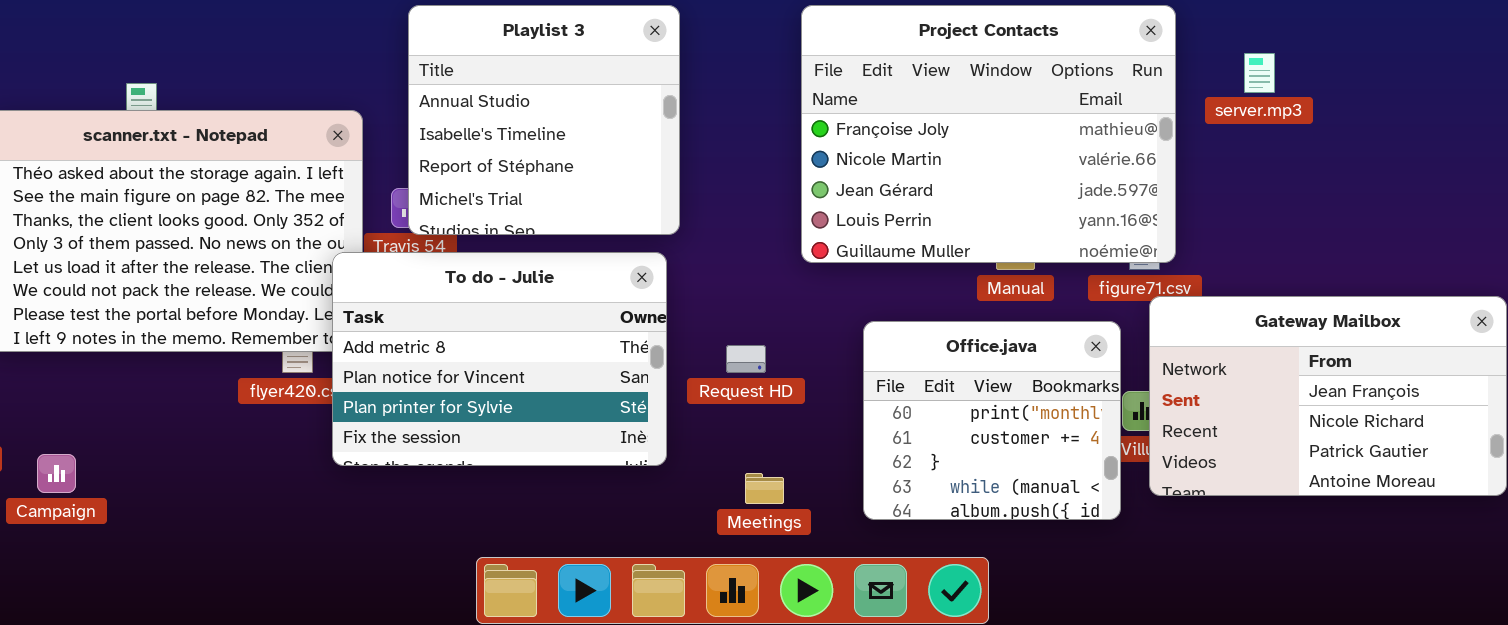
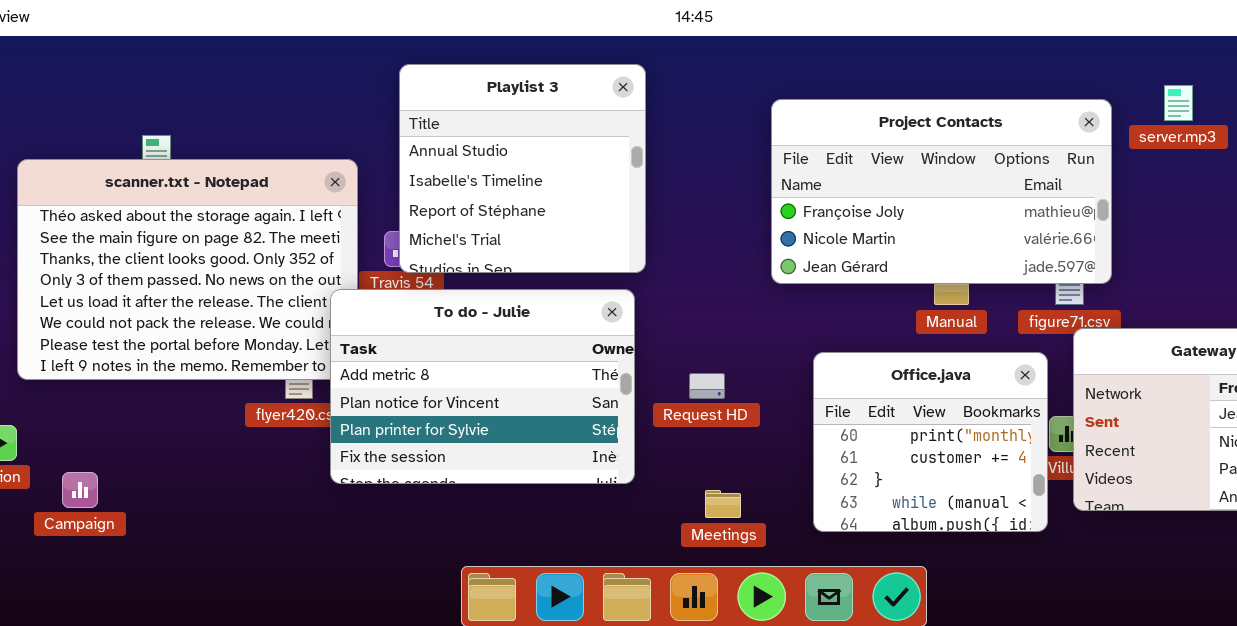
Project Contacts: [801,5,1176,263] -> [771,99,1112,284], moved, resized
server.mp3: [1244,53,1275,93] -> [1164,85,1193,121], moved

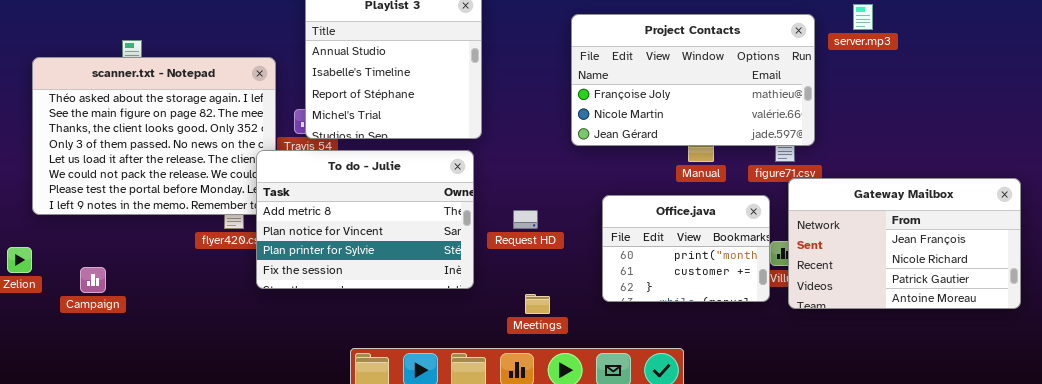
Office.java: [813,352,1048,532] -> [602,195,770,302], resized
Campaign: [62,472,98,508] -> [80,267,106,293], moved

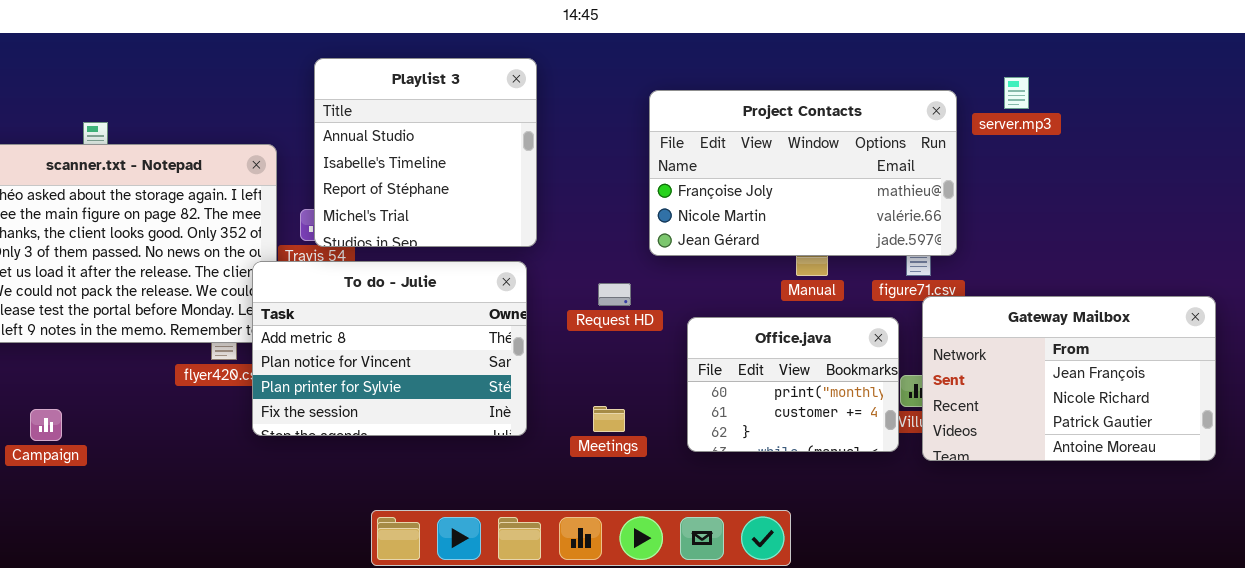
Request HD: [513,210,538,229] -> [598,283,631,306], moved
Meetings: [525,294,550,314] -> [593,406,625,432], moved

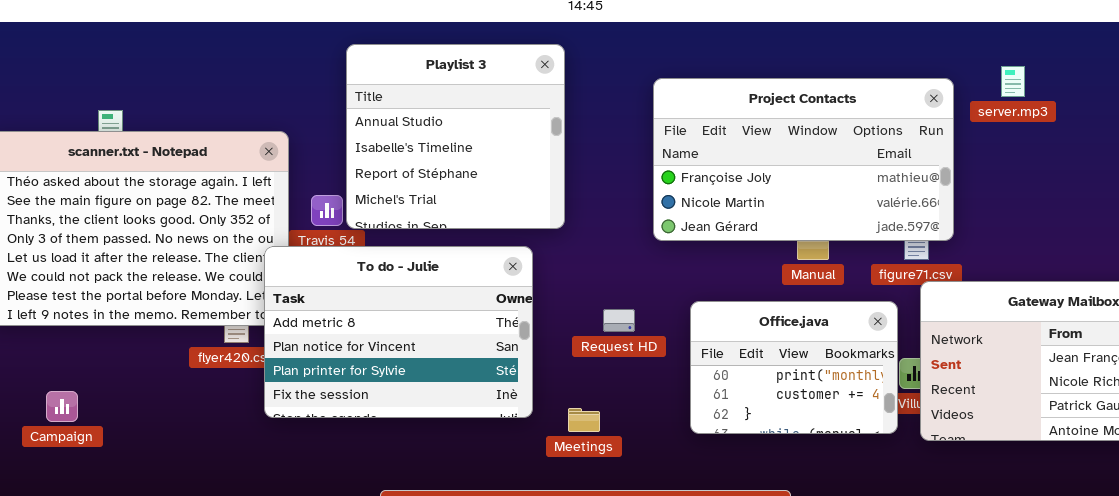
Playlist 3: [314,58,537,247] -> [346,44,565,229], moved
Request HD: [598,283,631,306] -> [603,309,635,332], moved
Meetings: [593,406,625,432] -> [568,408,600,432], moved

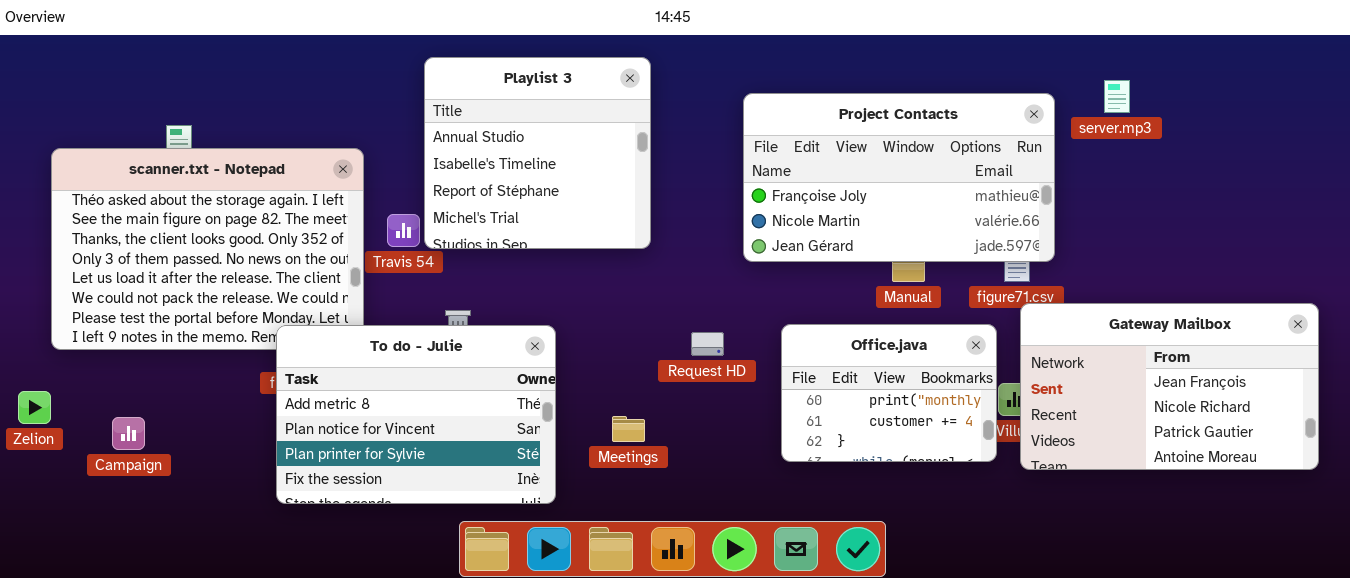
To do - Julie: [264,246,533,418] -> [276,325,556,504], moved
Meetings: [568,408,600,432] -> [612,416,645,442], moved

